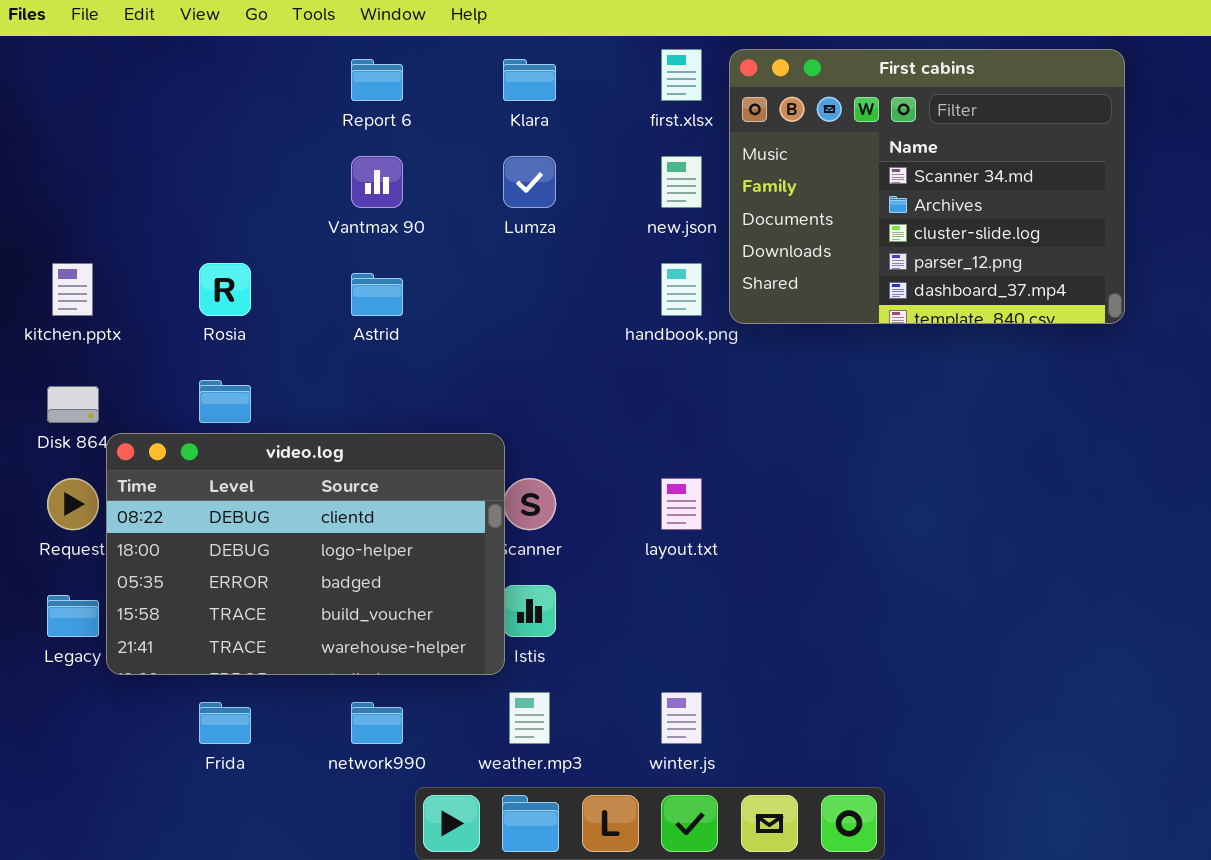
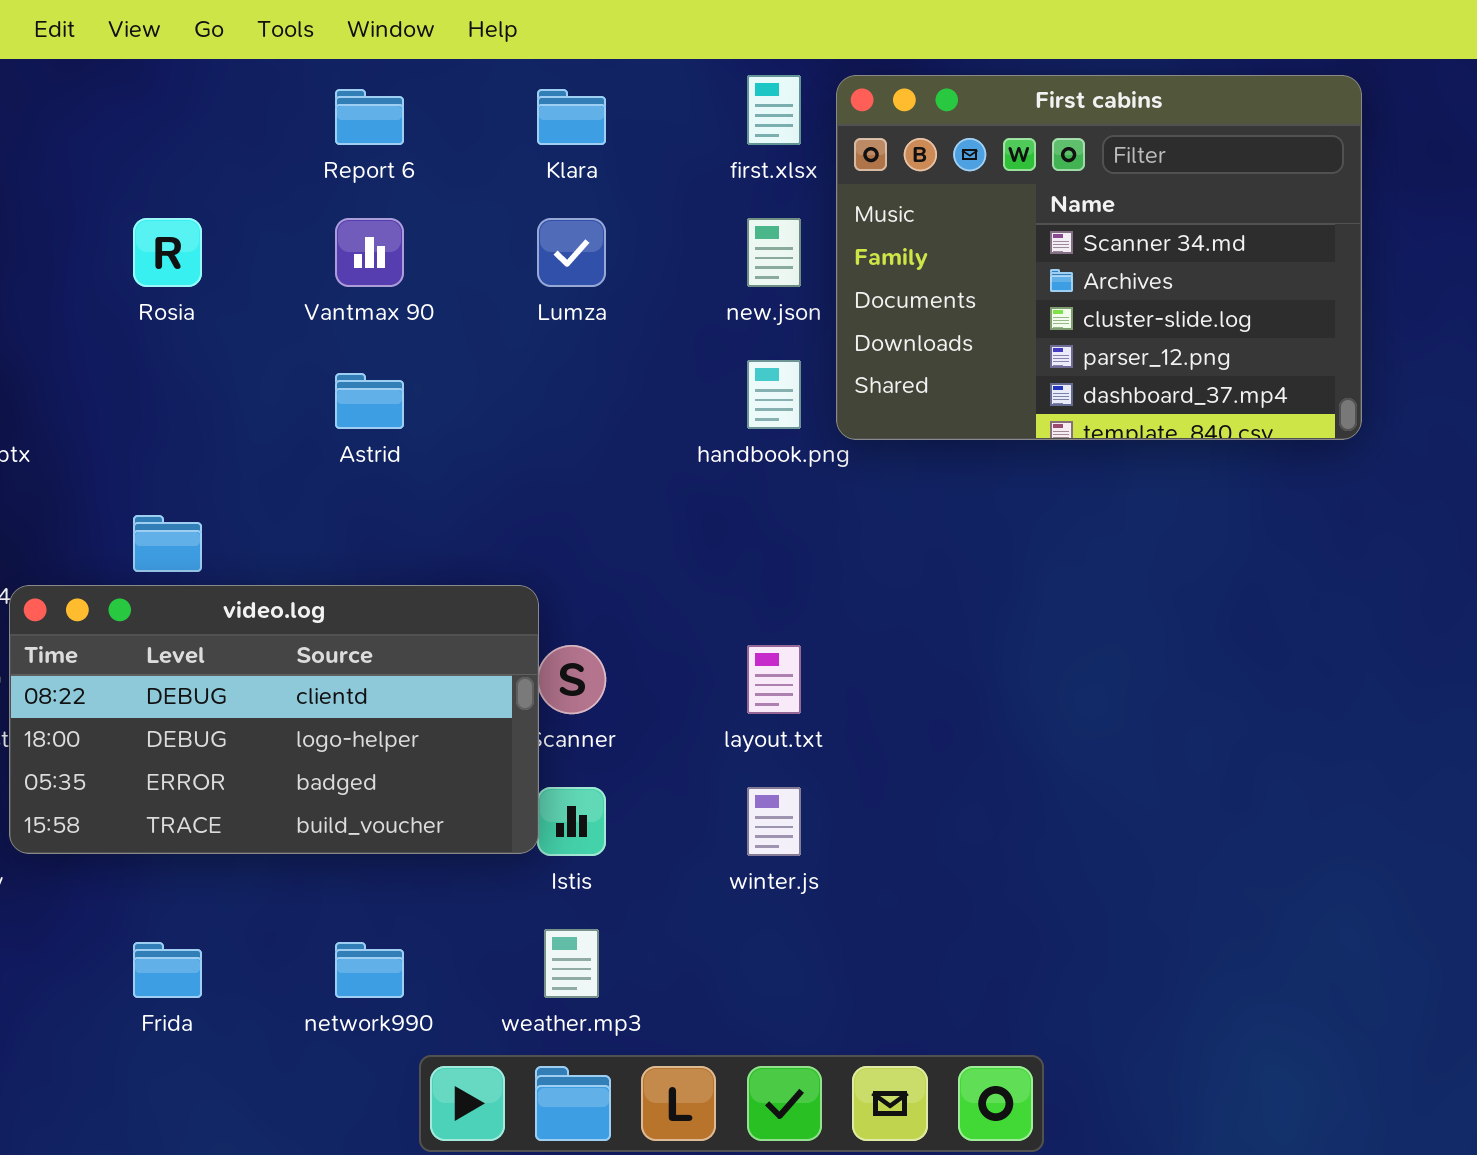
Rosia: [199,263,251,316] -> [133,218,202,287], moved
video.log: [106,433,505,675] -> [9,585,539,854], resized
winter.js: [661,692,702,744] -> [747,787,801,856], moved

